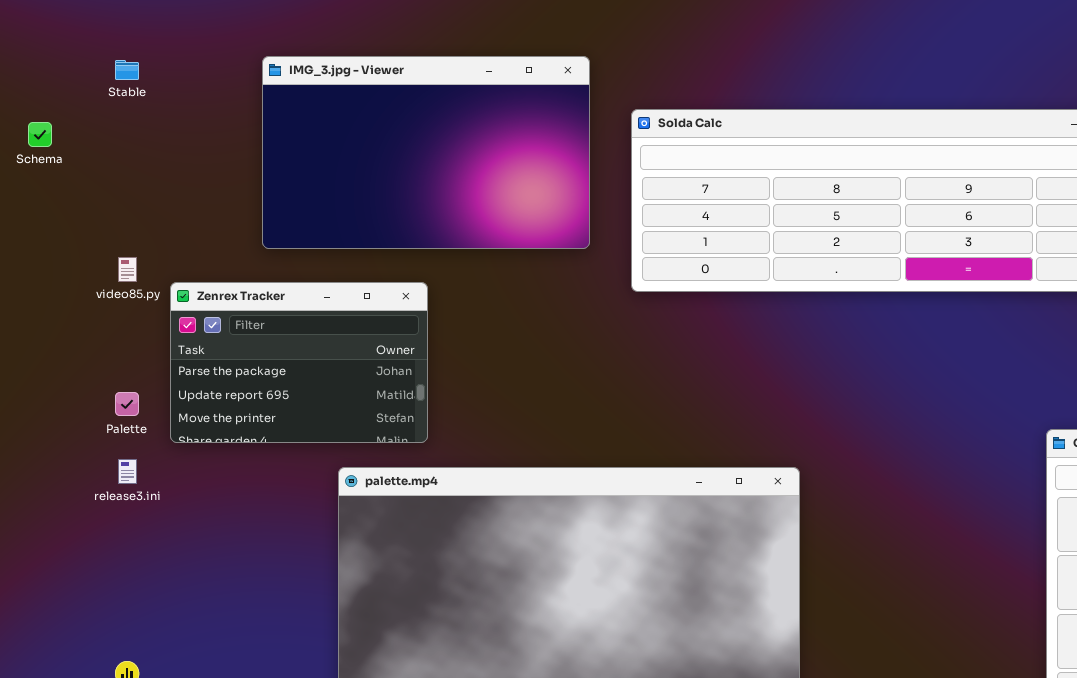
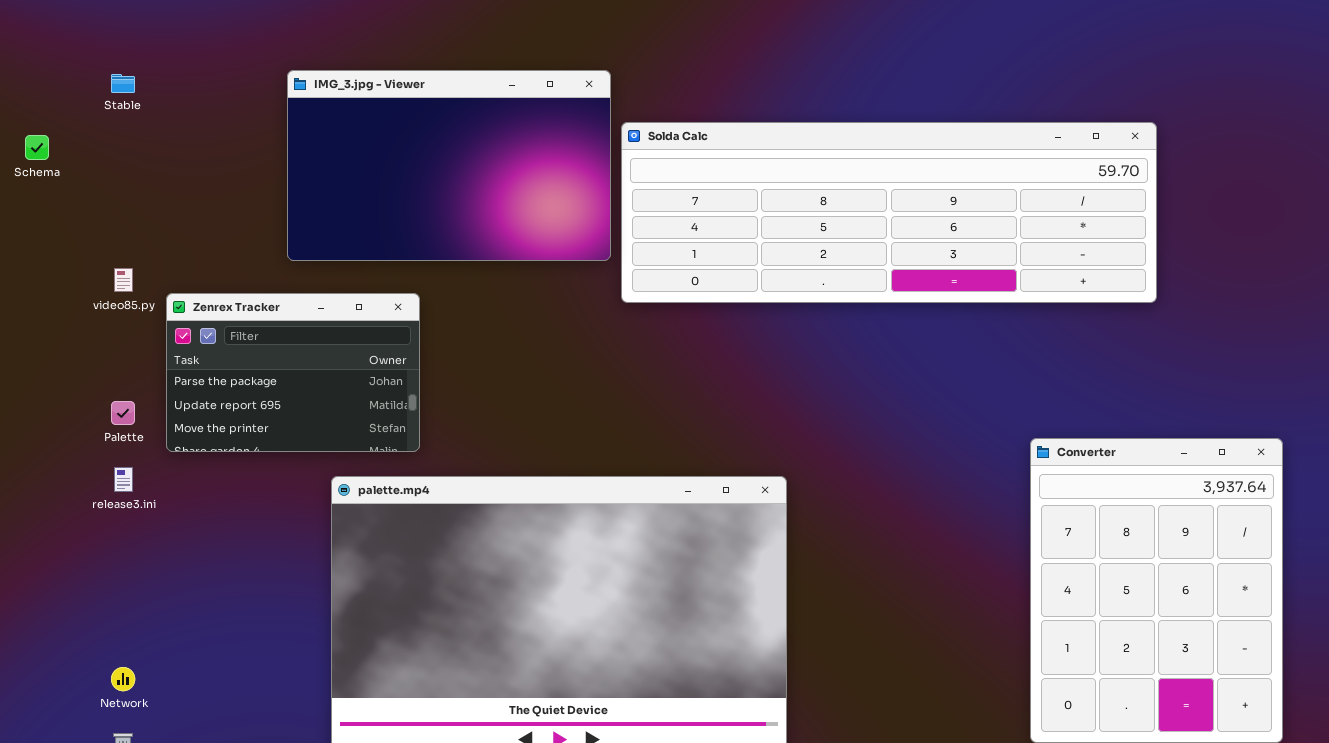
IMG_3.jpg - Viewer: [262,56,590,249] -> [287,70,611,261], moved

